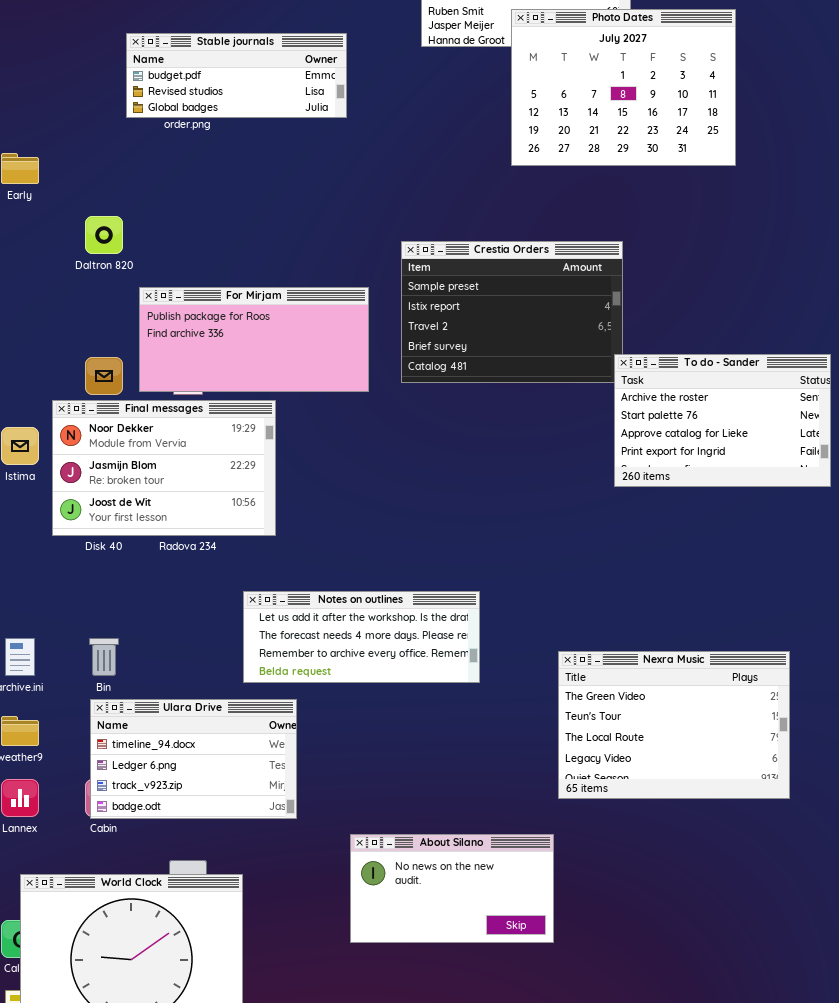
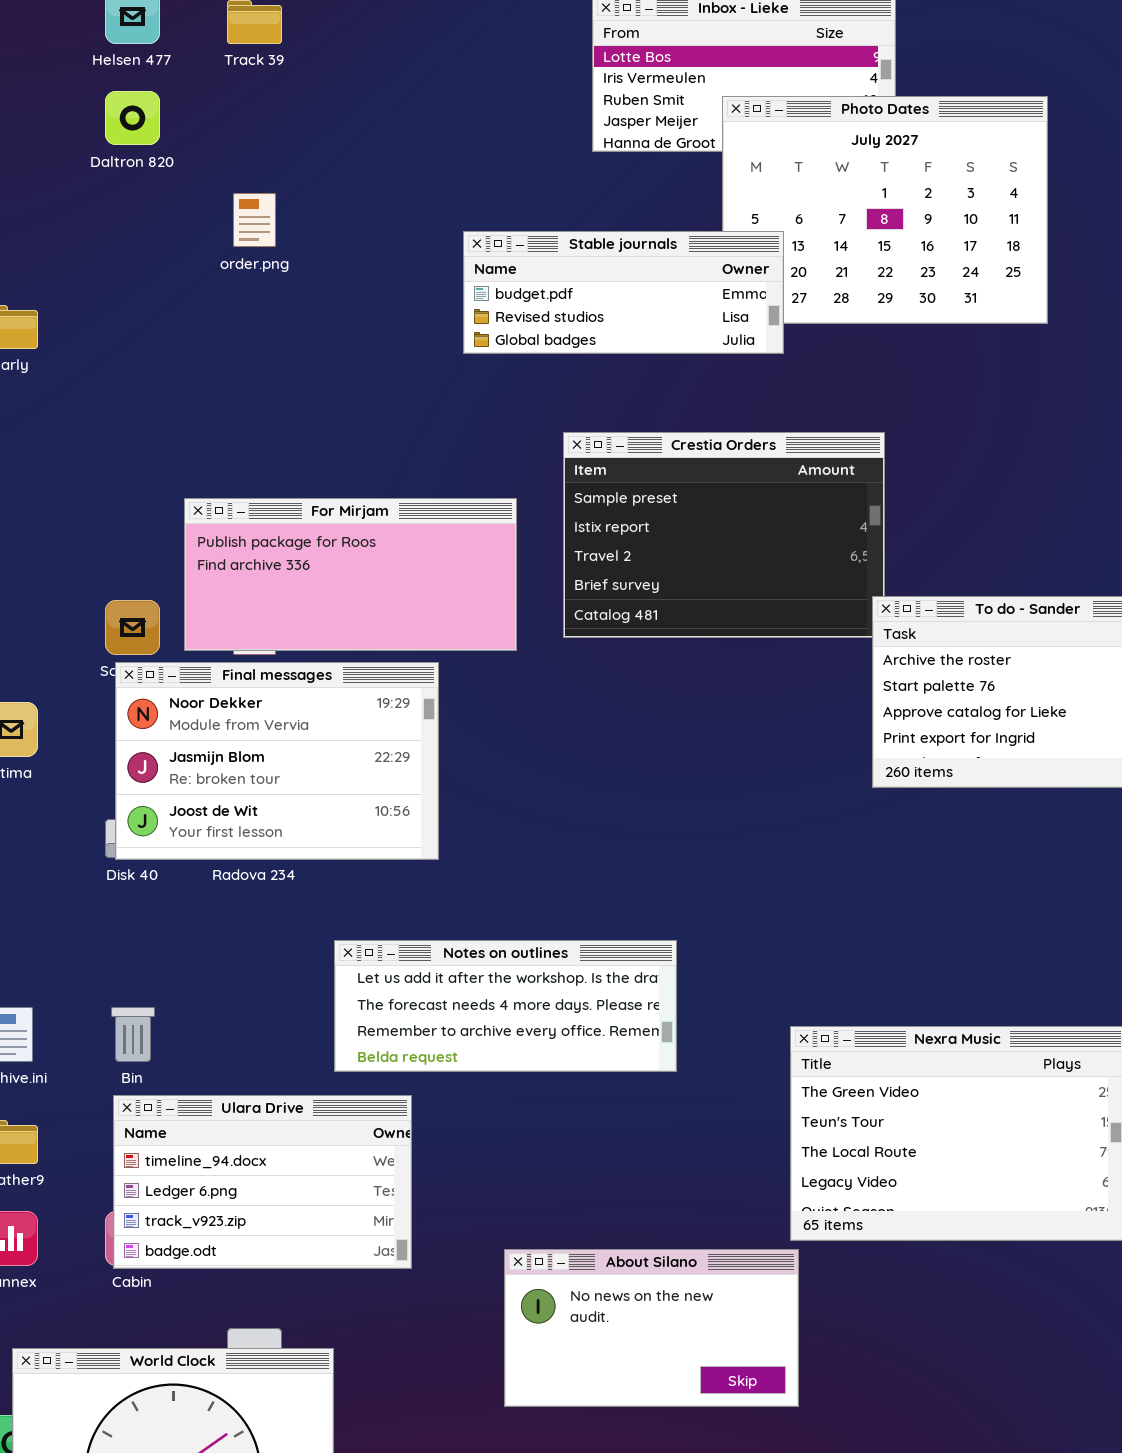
Stable journals: [126,33,347,118] -> [463,231,784,354], moved
Daltron 820: [85,216,123,254] -> [105,91,160,145], moved
Final messages: [52,400,276,536] -> [115,662,439,860], moved
About Silano: [350,834,554,943] -> [504,1249,799,1407], moved

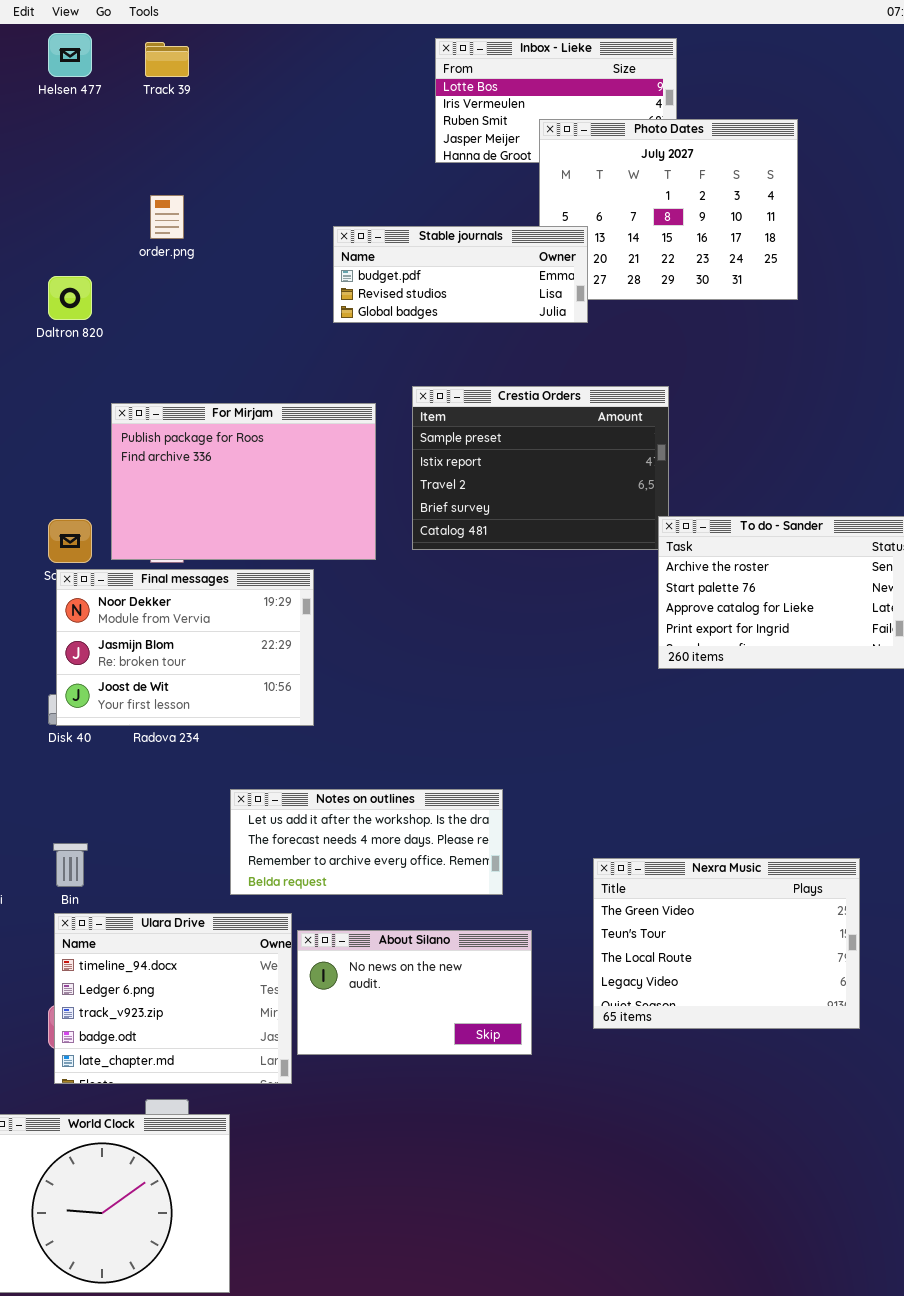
Daltron 820: [105,91,160,145] -> [48,276,92,320], moved
For Mirjam: [184,498,517,651] -> [111,403,376,560], resized
Ulara Drive: [113,1095,412,1269] -> [54,913,292,1084], resized
About Silano: [504,1249,799,1407] -> [297,930,532,1055], moved

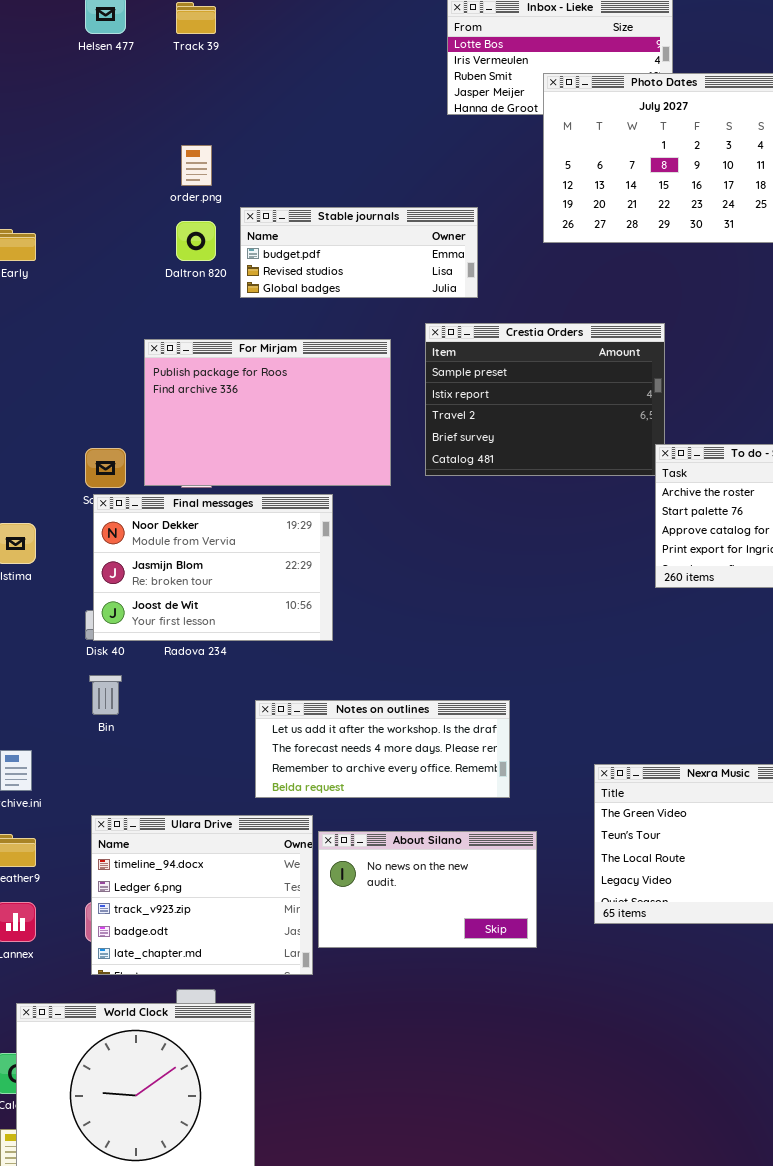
Stable journals: [333,226,588,323] -> [240,207,478,298], moved
Daltron 820: [48,276,92,320] -> [176,221,216,261], moved
Bin: [53,843,88,887] -> [89,675,122,715], moved

